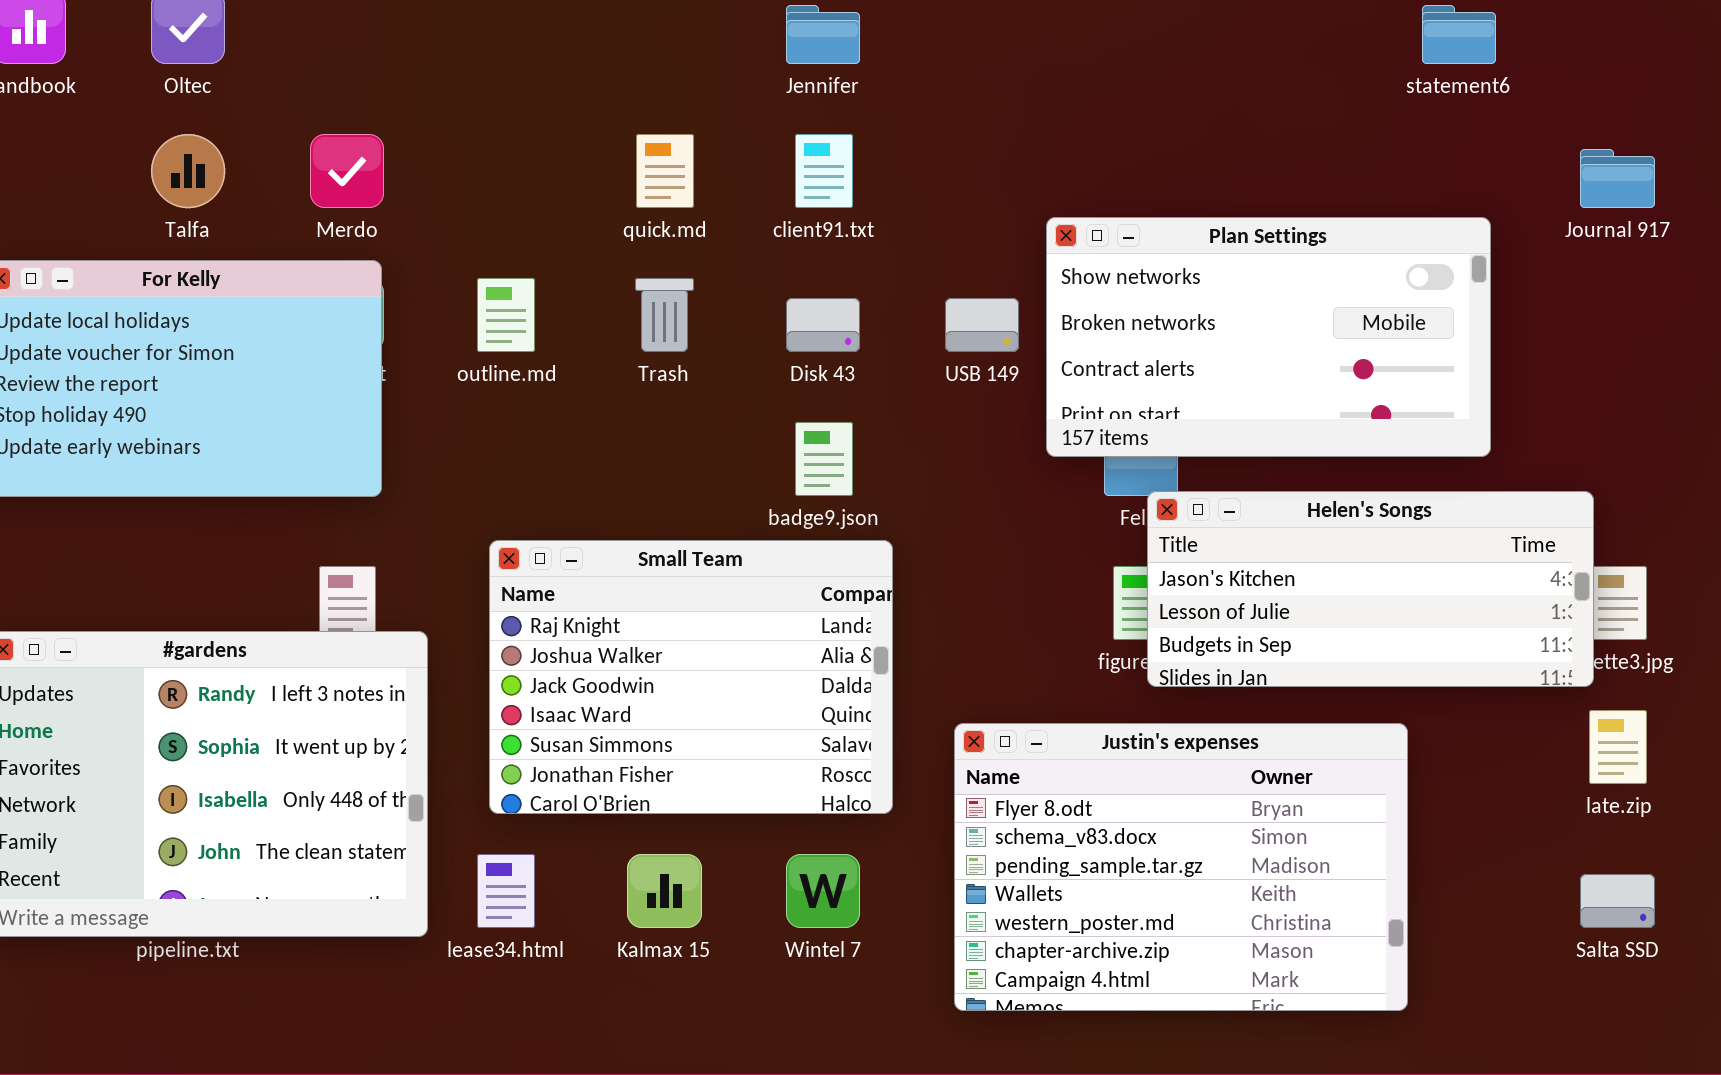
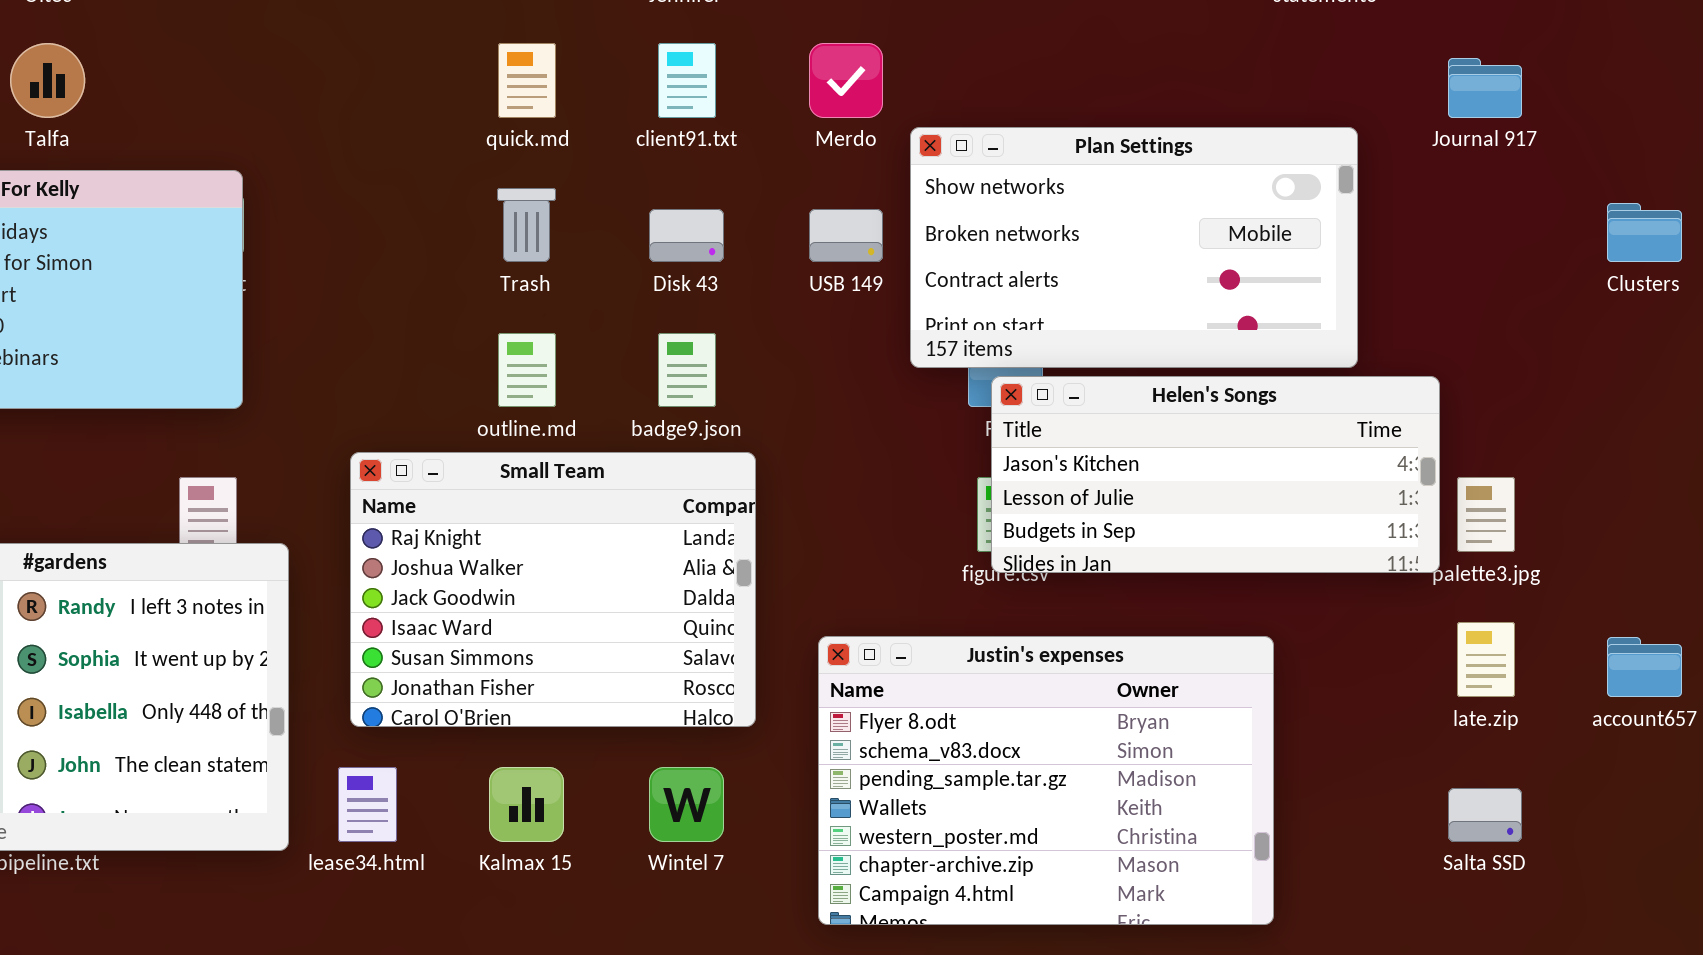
Merdo: [310,134,384,208] -> [809,43,883,118], moved
outline.md: [477,278,535,352] -> [498,333,556,407], moved
Helen's Songs: [1147,491,1594,687] -> [991,376,1440,573], moved

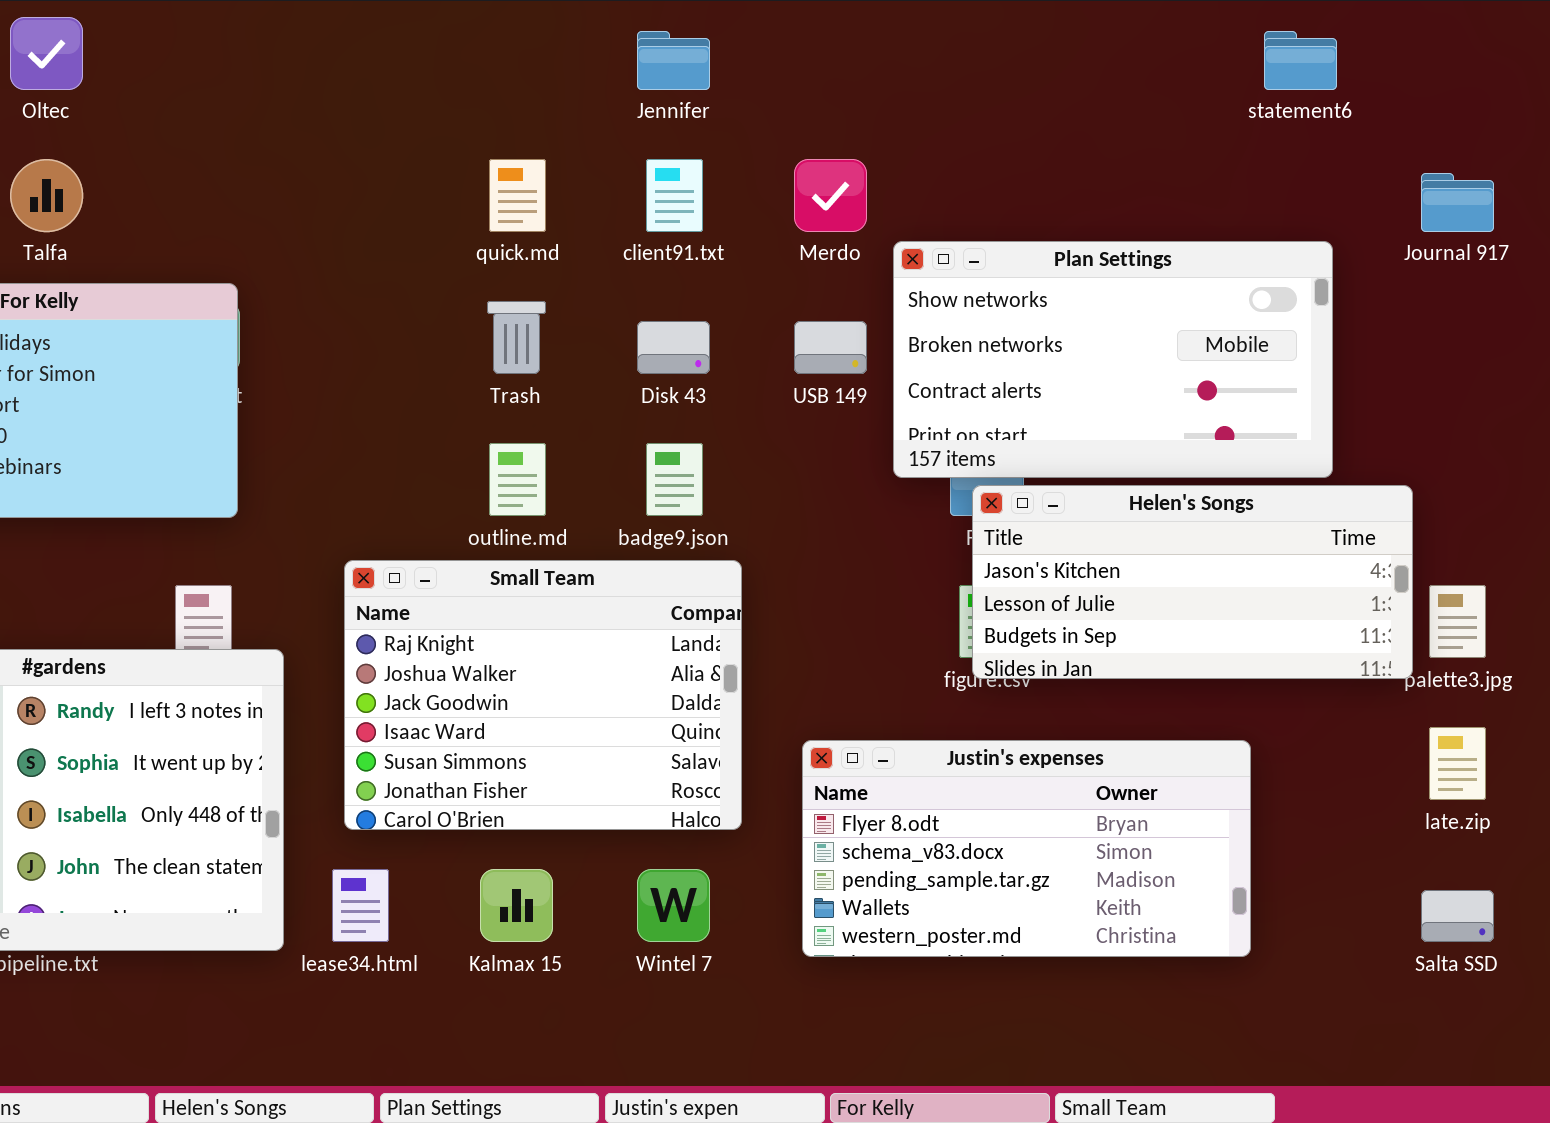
Justin's expenses: [818,636,1274,925] -> [802,740,1251,957], resized

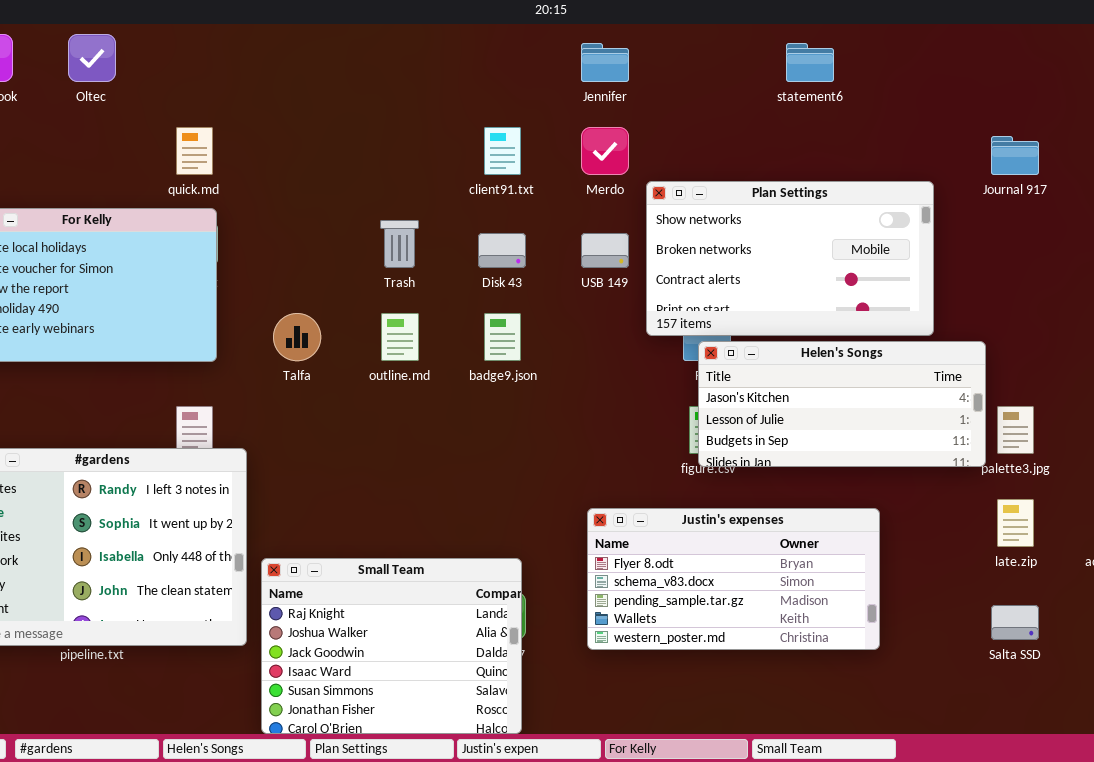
Jennifer: [637,31,710,90] -> [581,43,629,82], moved
statement6: [1264,31,1337,90] -> [786,43,834,82], moved
Talfa: [10,159,83,232] -> [273,313,321,361], moved
quick.md: [489,159,546,232] -> [176,127,213,175], moved
Small Team: [344,560,742,830] -> [261,558,522,734], moved

